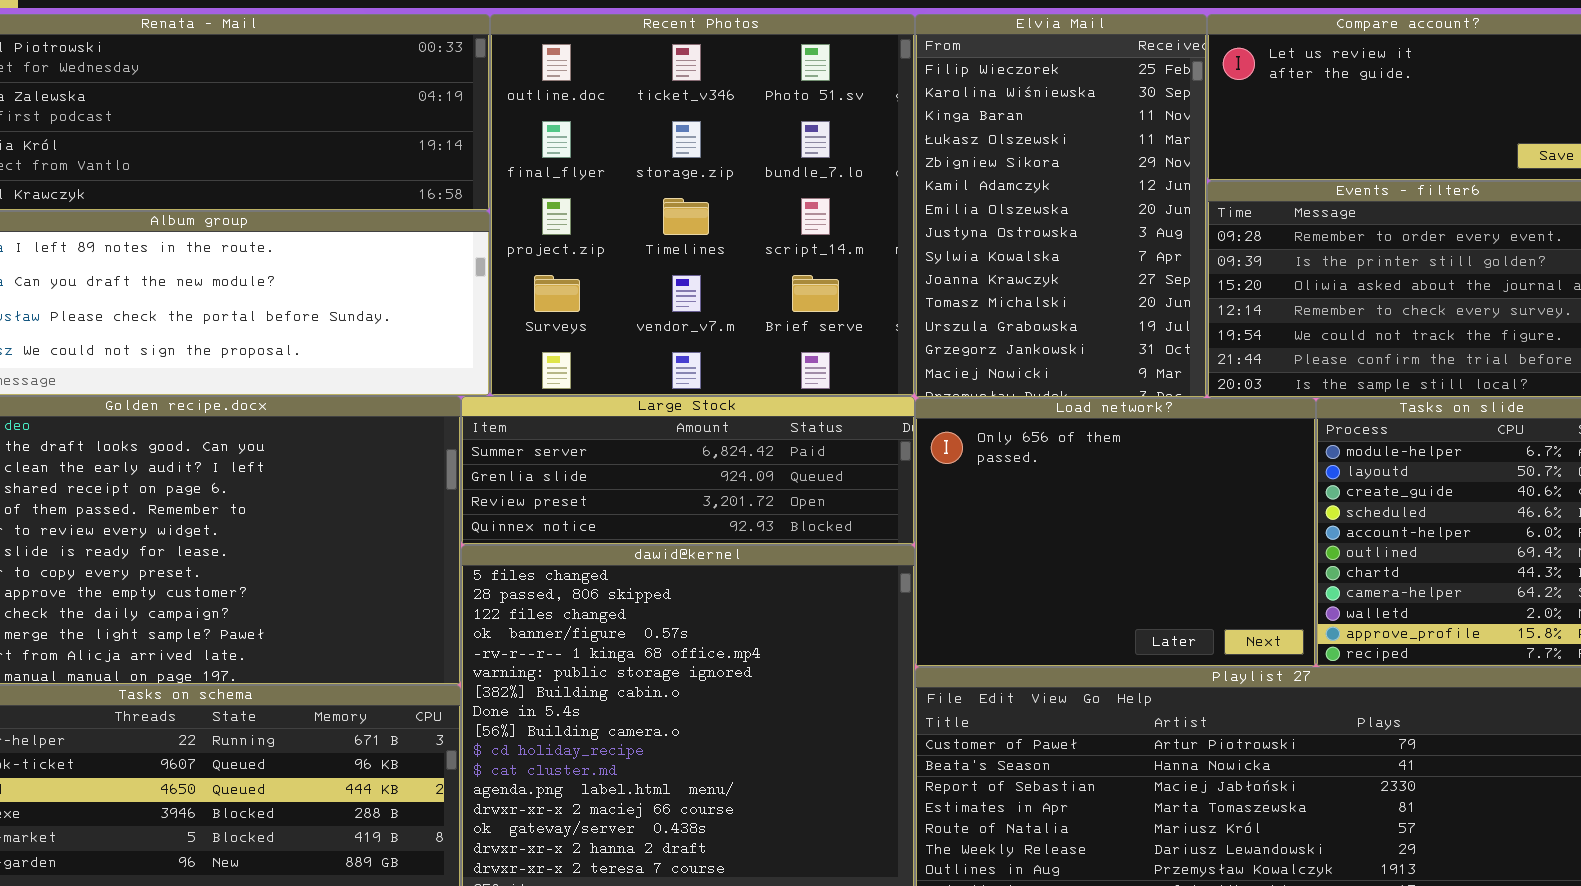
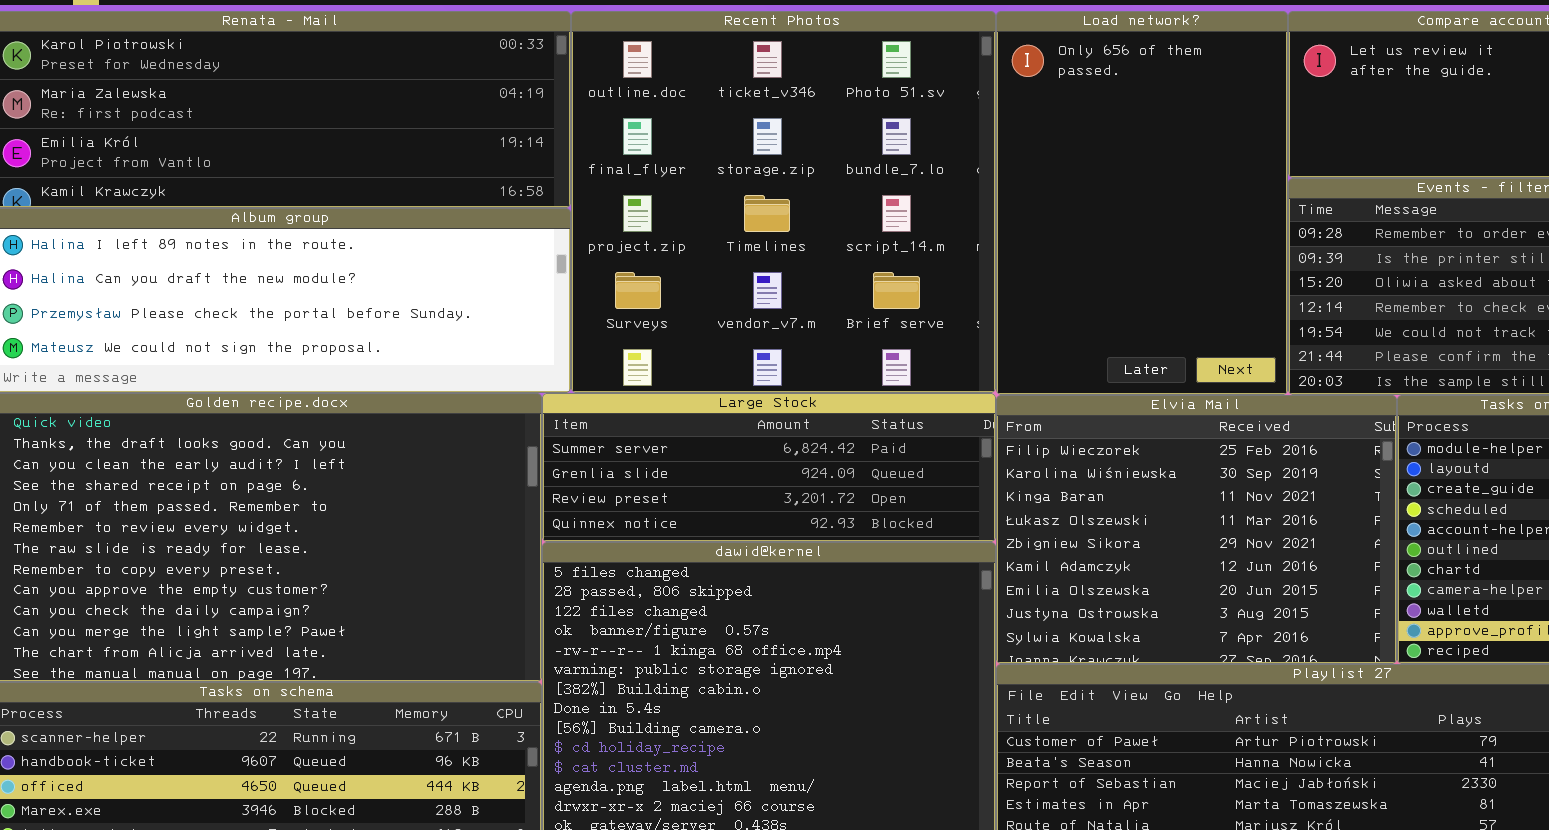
Elvia Mail: [915,14,1207,398] -> [996,395,1397,664], moved, resized
Load network?: [915,398,1316,667] -> [996,11,1288,395], moved, resized

